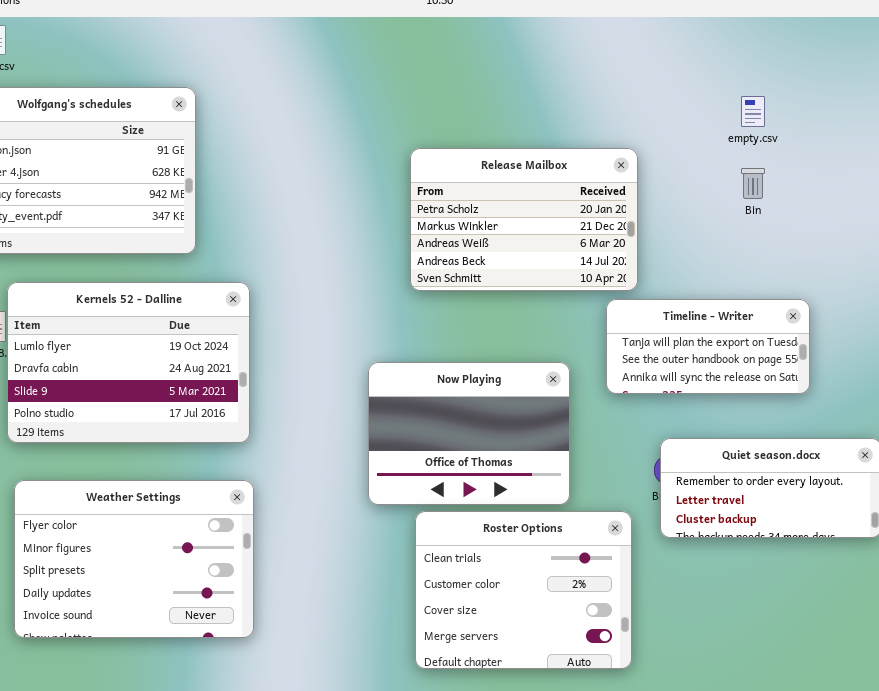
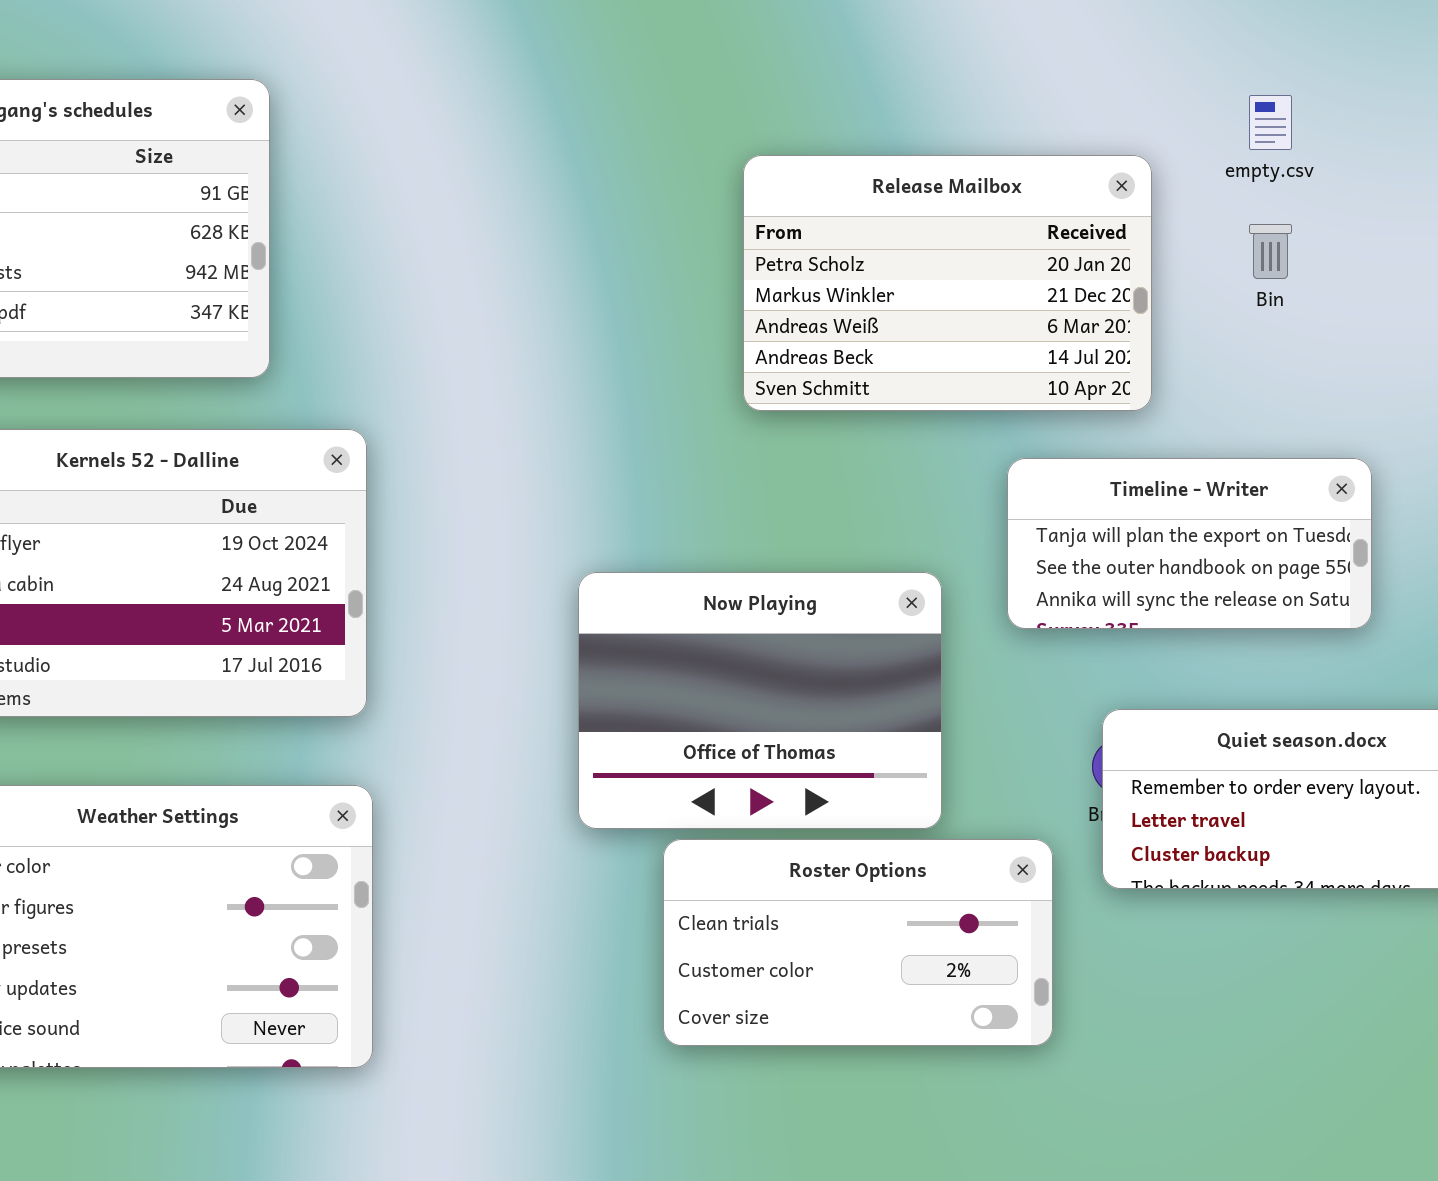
Release Mailbox: [410,148,638,291] -> [743,155,1152,411], moved
Roster Options: [415,511,632,669] -> [663,839,1053,1046], resized

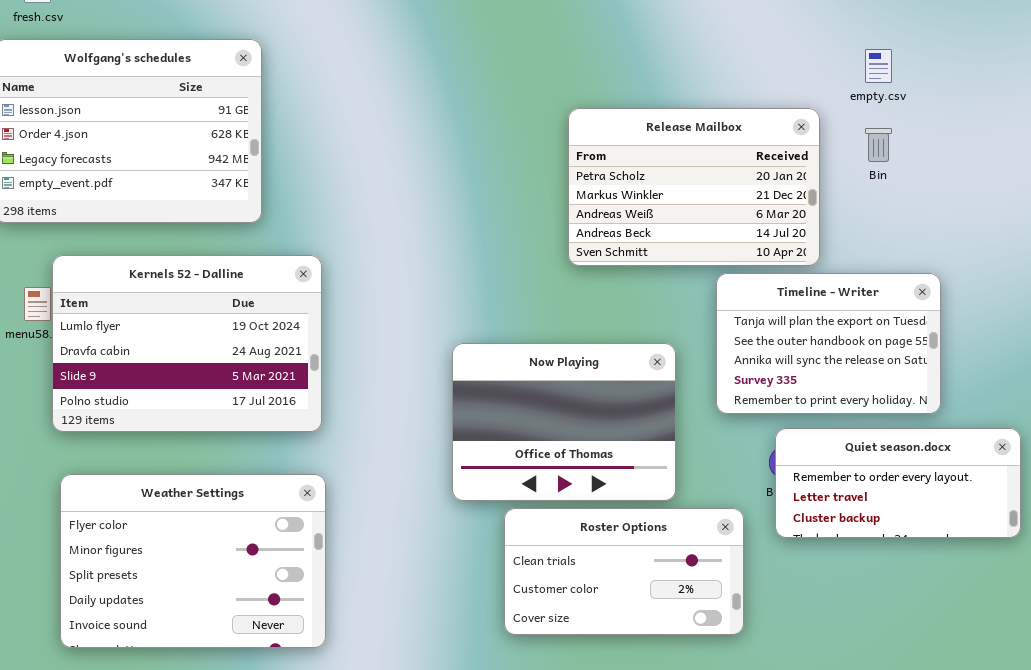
Release Mailbox: [743,155,1152,411] -> [568,108,820,266], moved
Timeline - Writer: [1007,458,1372,629] -> [716,273,941,414], resized

